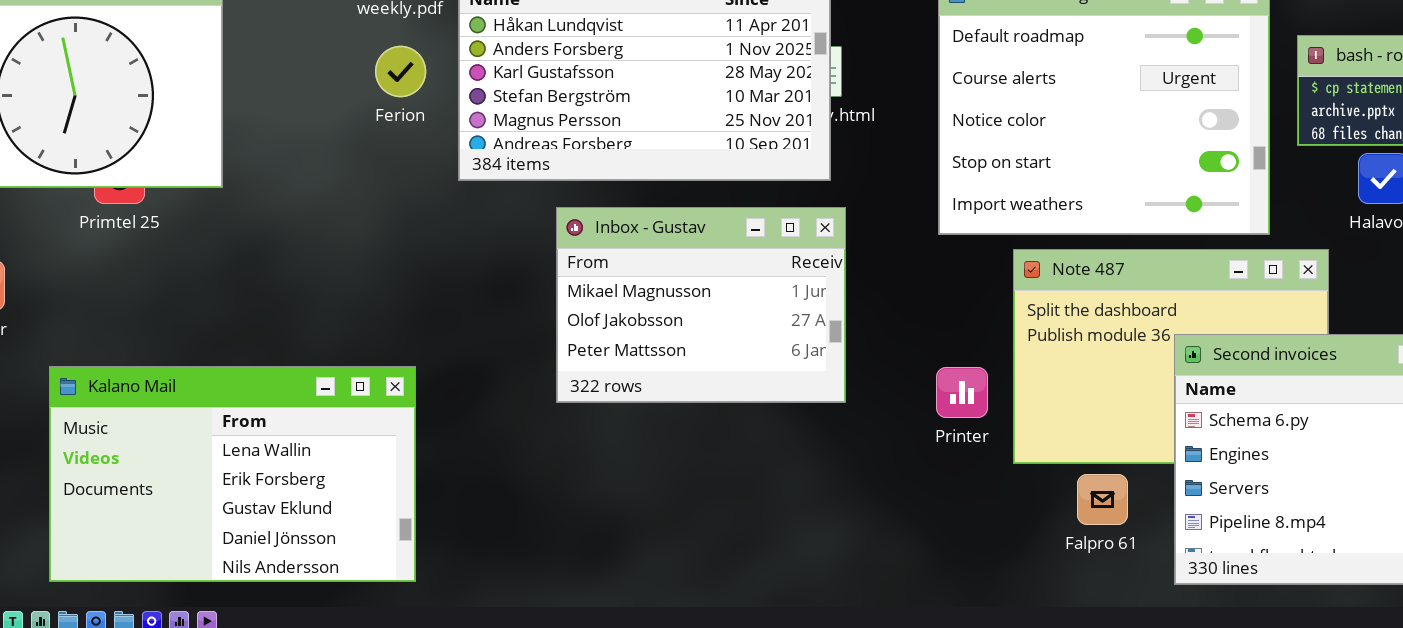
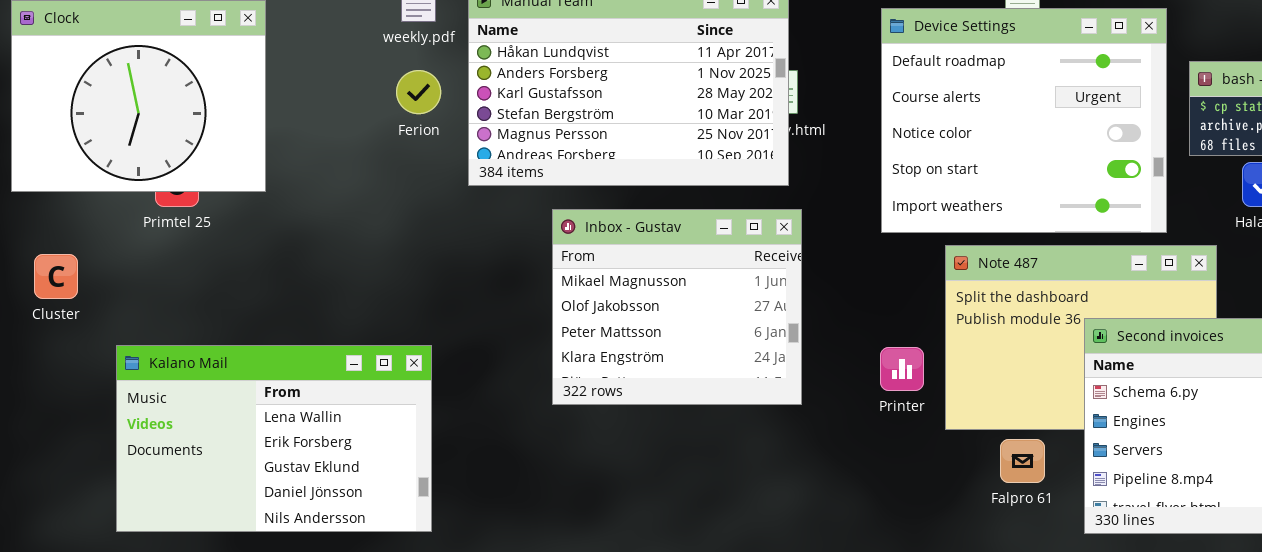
Inbox - Gustav: [556,207,846,403] -> [552,209,802,405], resized

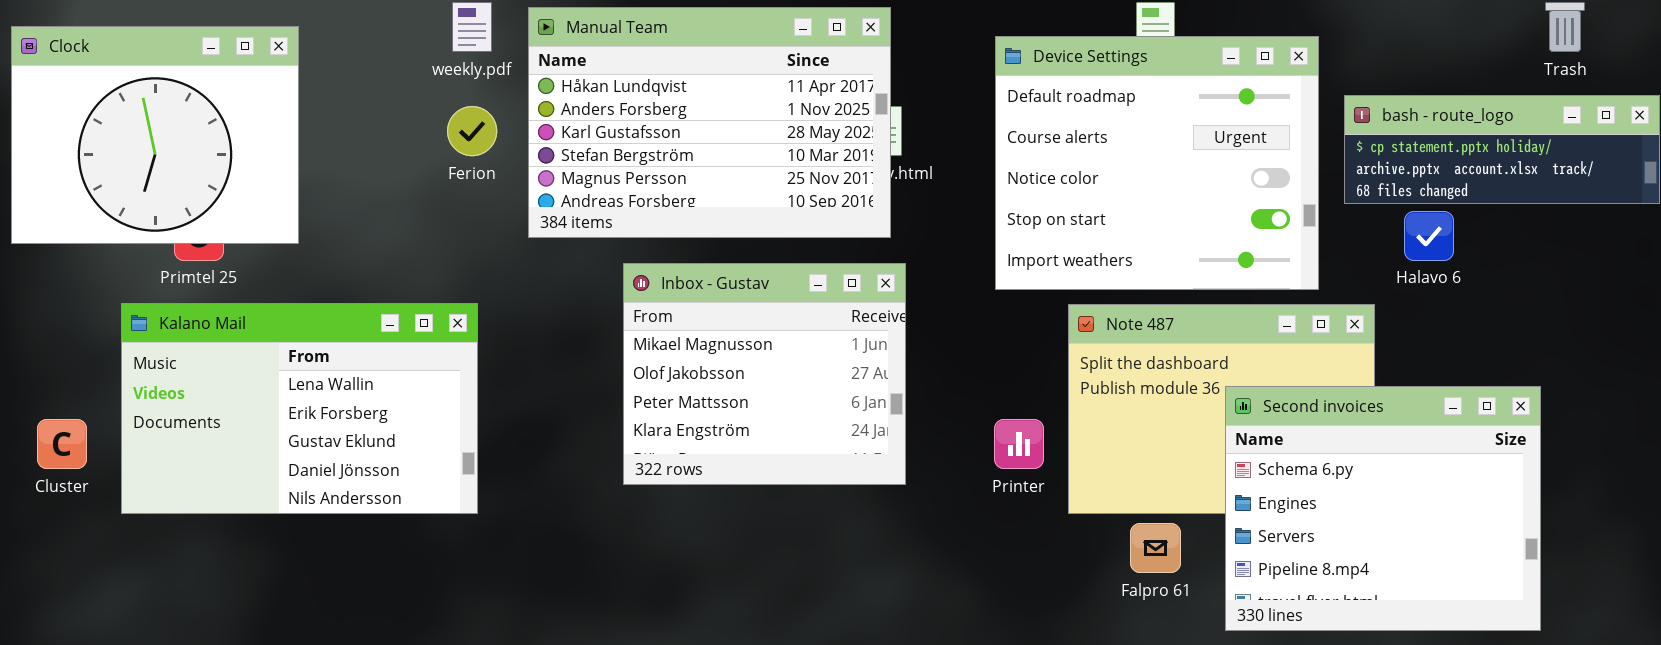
Cluster: [34,254,78,299] -> [37,419,87,469], moved
Kalano Mail: [116,345,432,532] -> [121,303,478,514], moved

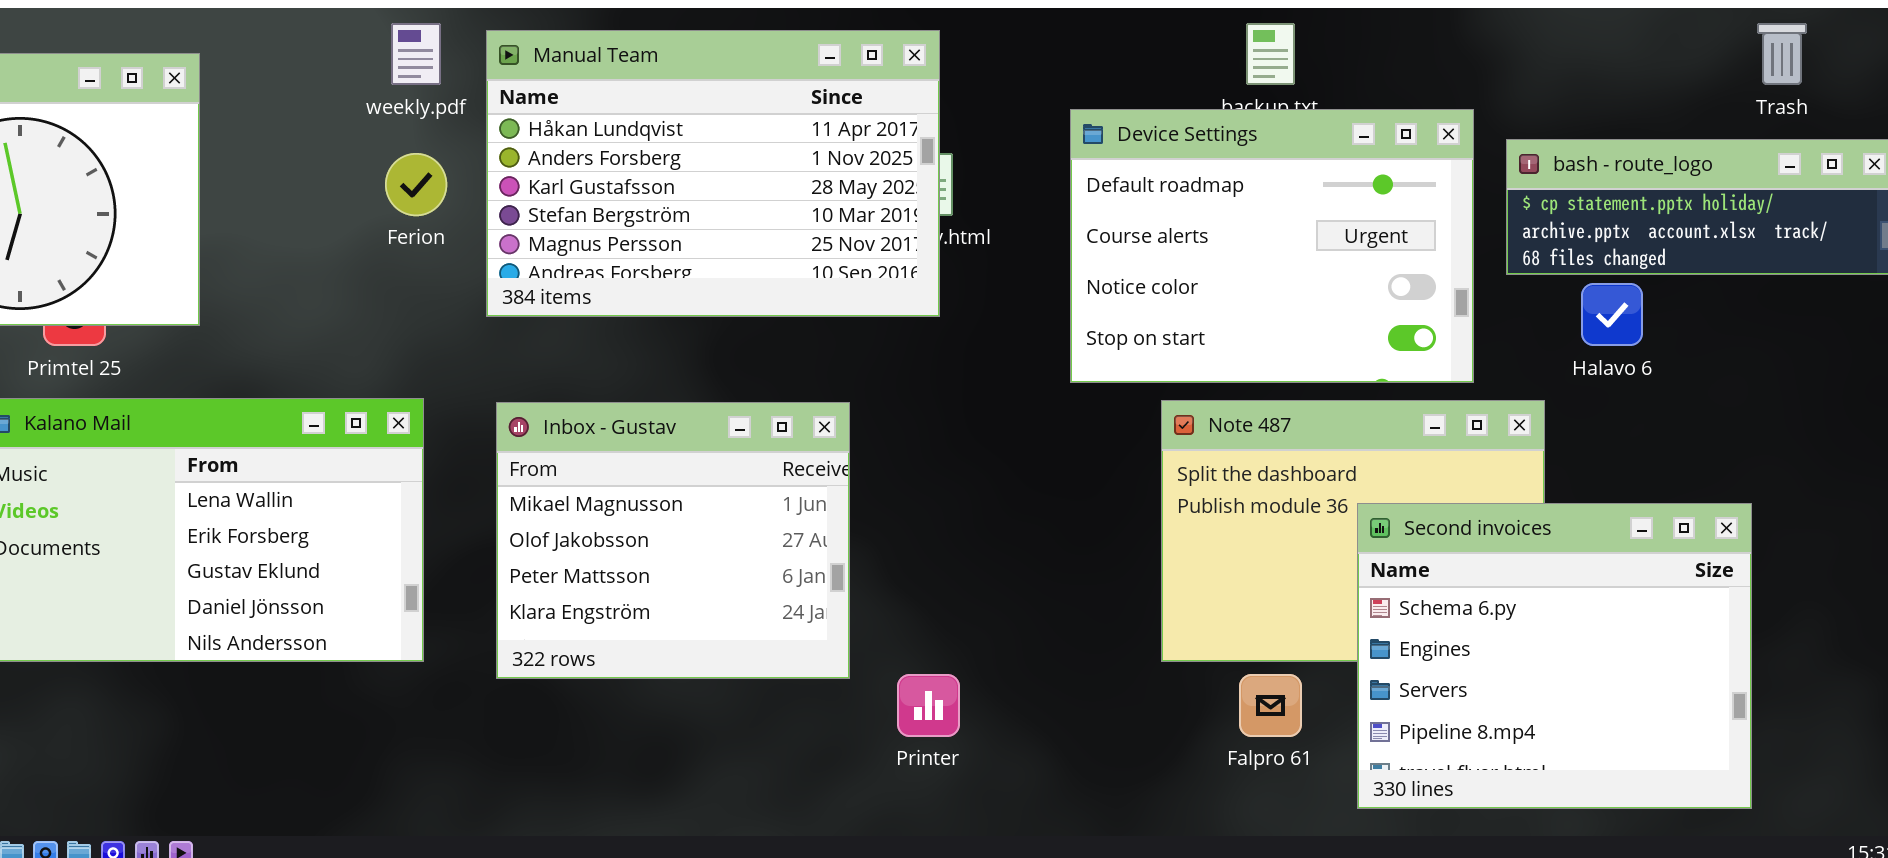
Device Settings: [995,36,1319,290] -> [1070,109,1474,383], resized
Inbox - Gustav: [623,263,906,485] -> [496,402,850,679], moved
Printer: [994,419,1044,469] -> [897,674,960,737], moved

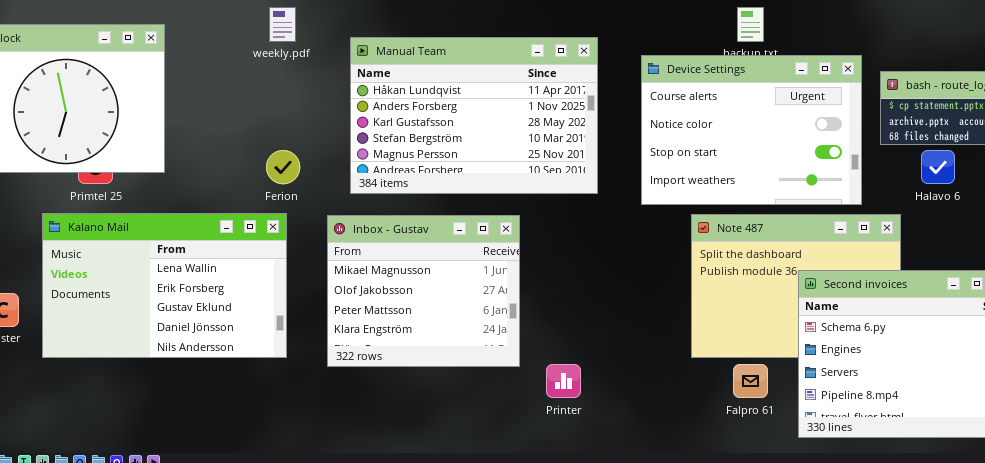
Manual Team: [486,30,940,317] -> [350,37,598,194], moved
Device Settings: [1070,109,1474,383] -> [641,55,862,205], scrolled down 1 row
Ferion: [385,153,447,216] -> [266,150,300,184], moved

